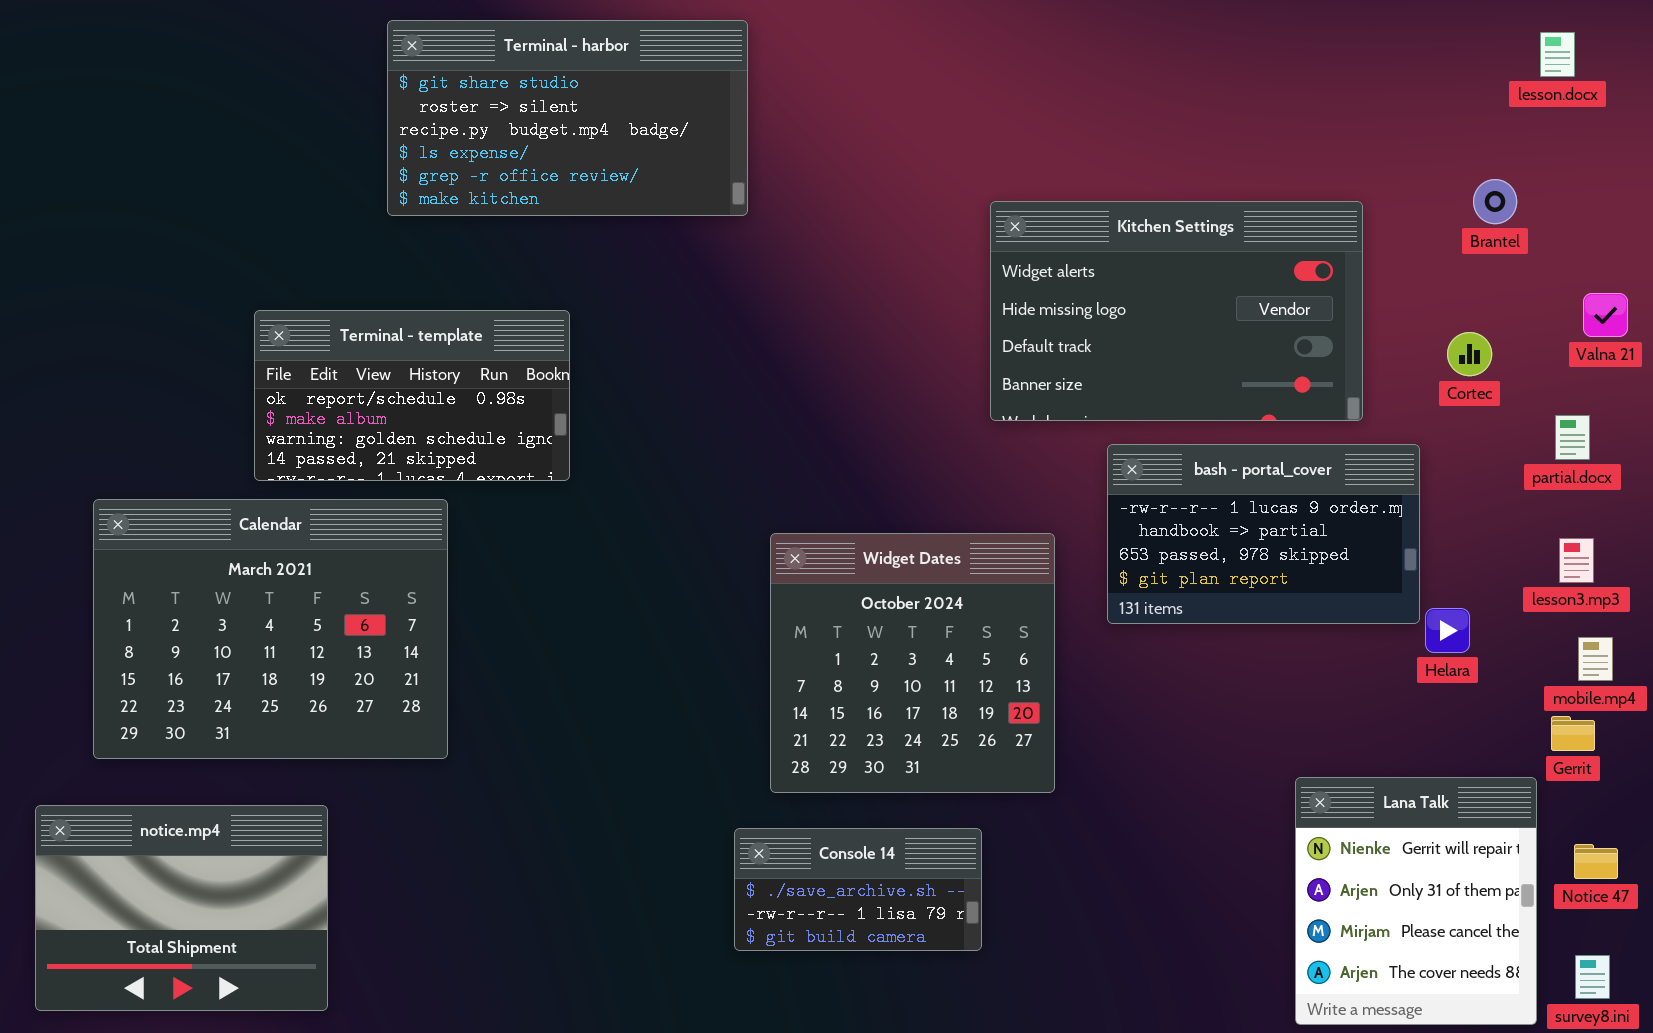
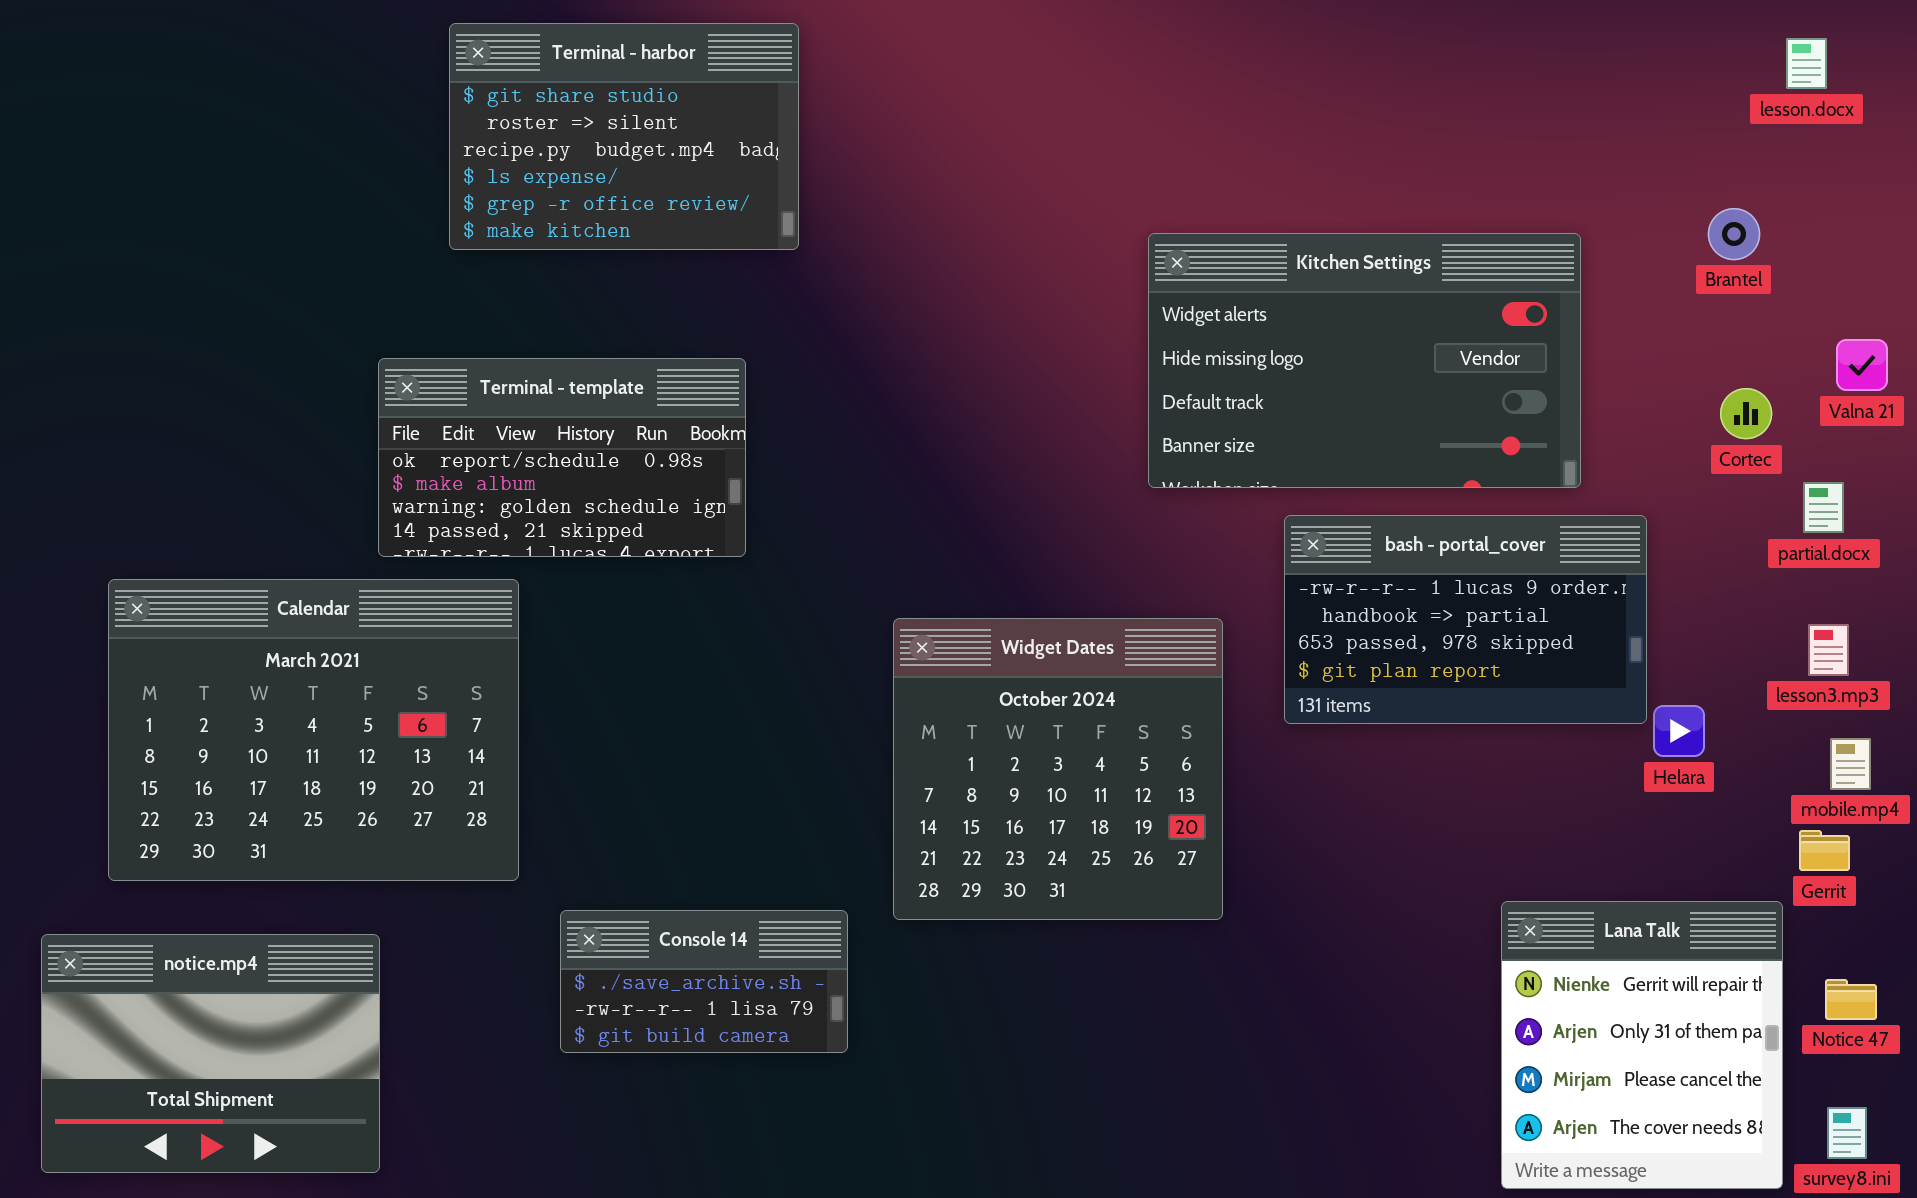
Terminal - harbor: [387,20,748,216] -> [449,23,799,250], resized
Terminal - template: [254,310,570,481] -> [378,358,746,557], moved
Cortec: [1447,332,1492,376] -> [1720,388,1772,439], moved
Console 14: [734,828,982,951] -> [560,910,848,1053], moved

